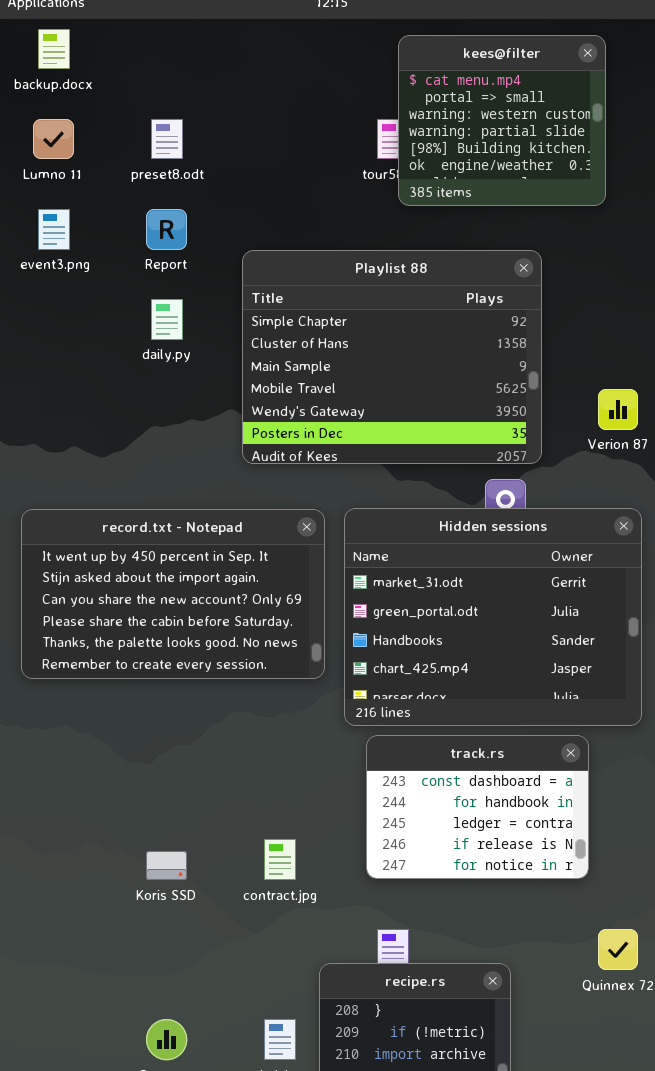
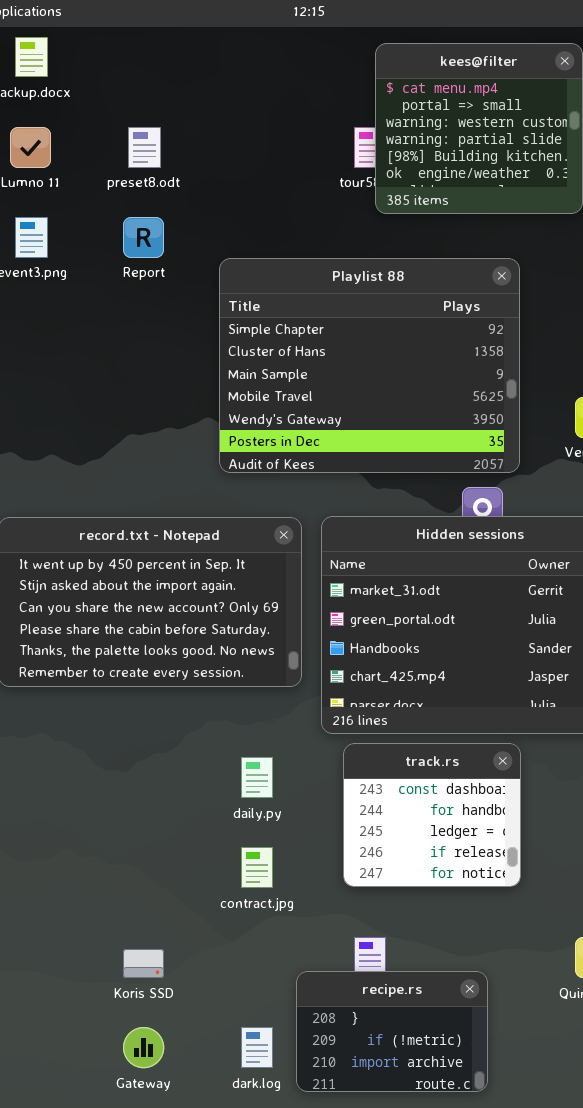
daily.py: [151,299,183,340] -> [241,757,273,798], moved
track.rs: [366,735,589,879] -> [343,743,521,887], resized
Koris SSD: [146,851,187,880] -> [123,949,164,978], moved

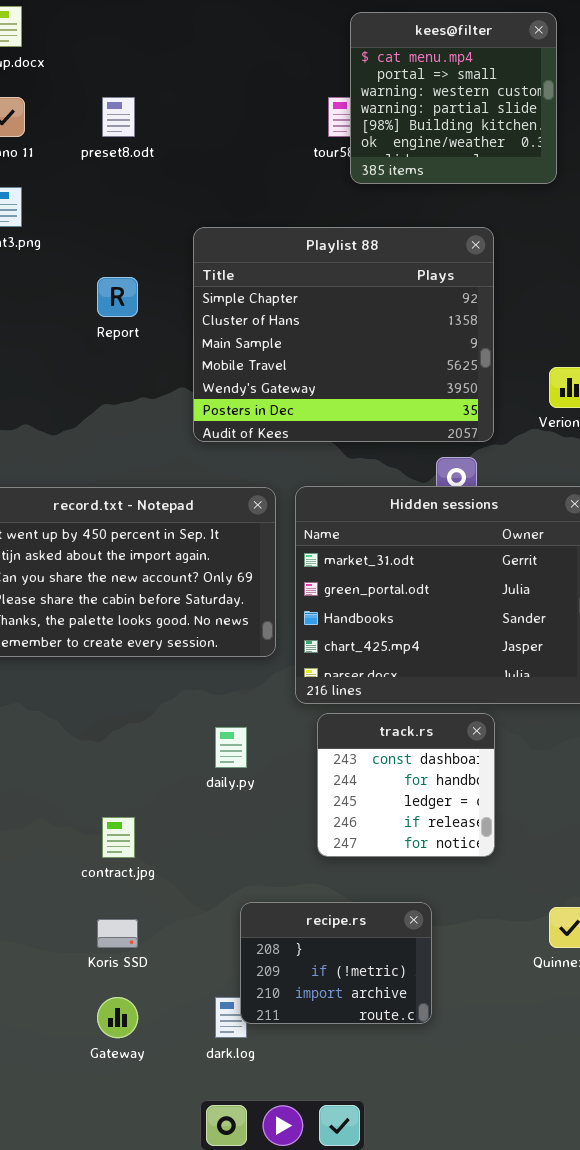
Report: [123,217,164,258] -> [97,277,138,317], moved
contract.jpg: [241,847,273,888] -> [102,817,135,858], moved
recipe.rs: [296,971,488,1092] -> [240,902,432,1024], moved

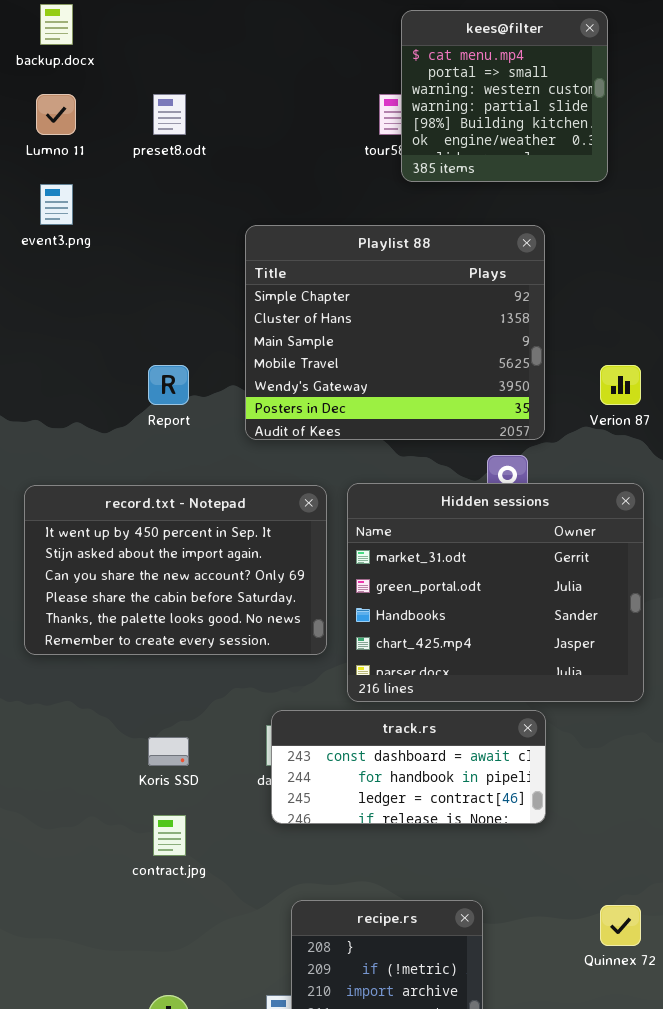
Report: [97,277,138,317] -> [148,365,189,405], moved
track.rs: [317,713,495,857] -> [271,710,546,824], resized
Koris SSD: [97,919,138,948] -> [148,737,189,766], moved

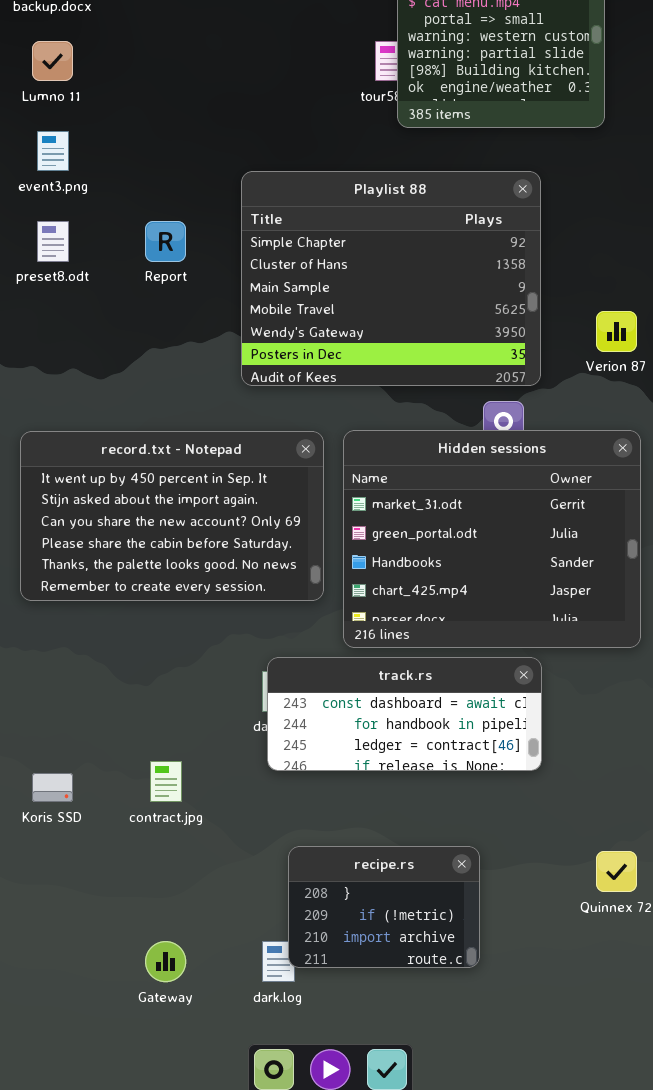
preset8.odt: [153,94,186,135] -> [37,221,69,262], moved
Report: [148,365,189,405] -> [145,221,186,262], moved
Koris SSD: [148,737,189,766] -> [32,773,73,802], moved

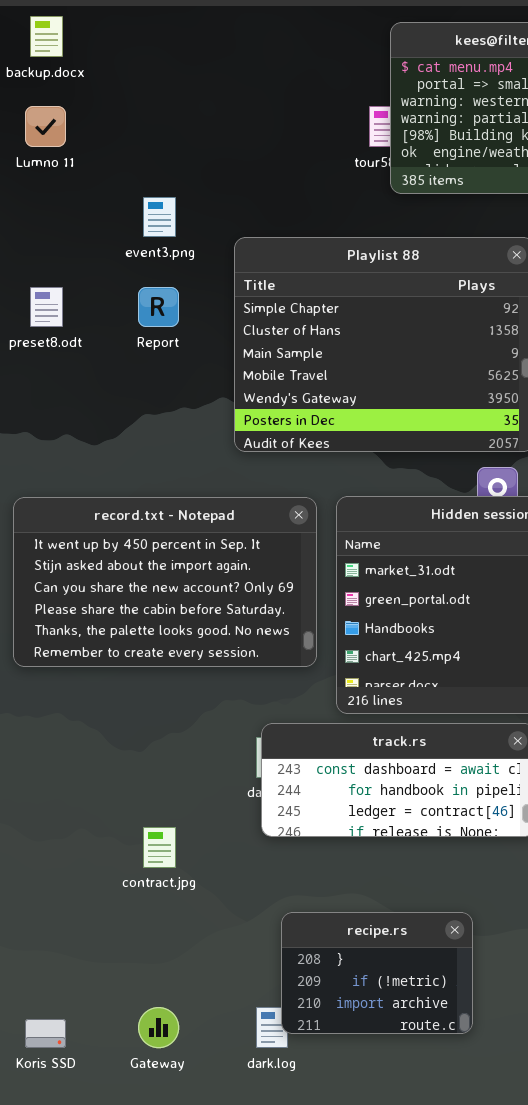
event3.png: [37,131,69,171] -> [143,197,176,237], moved
Koris SSD: [32,773,73,802] -> [25,1019,66,1048], moved

